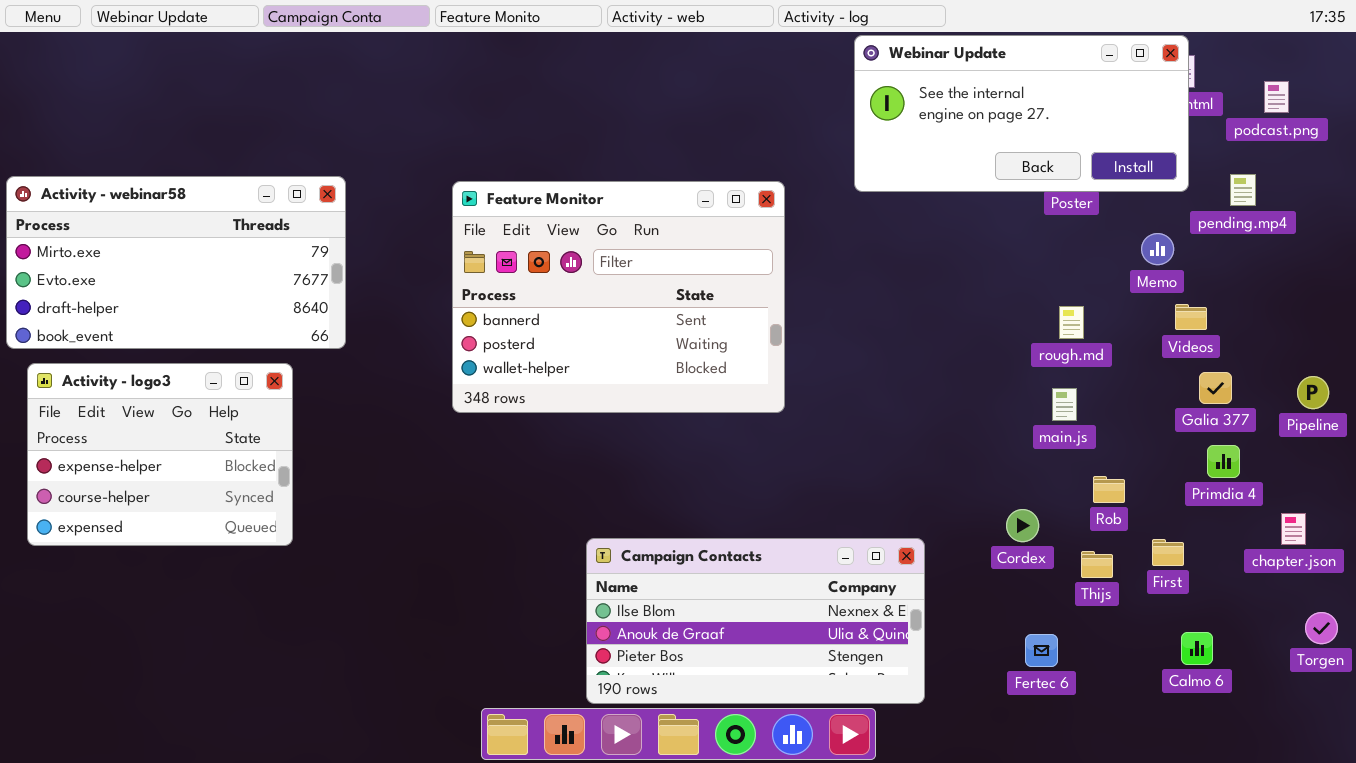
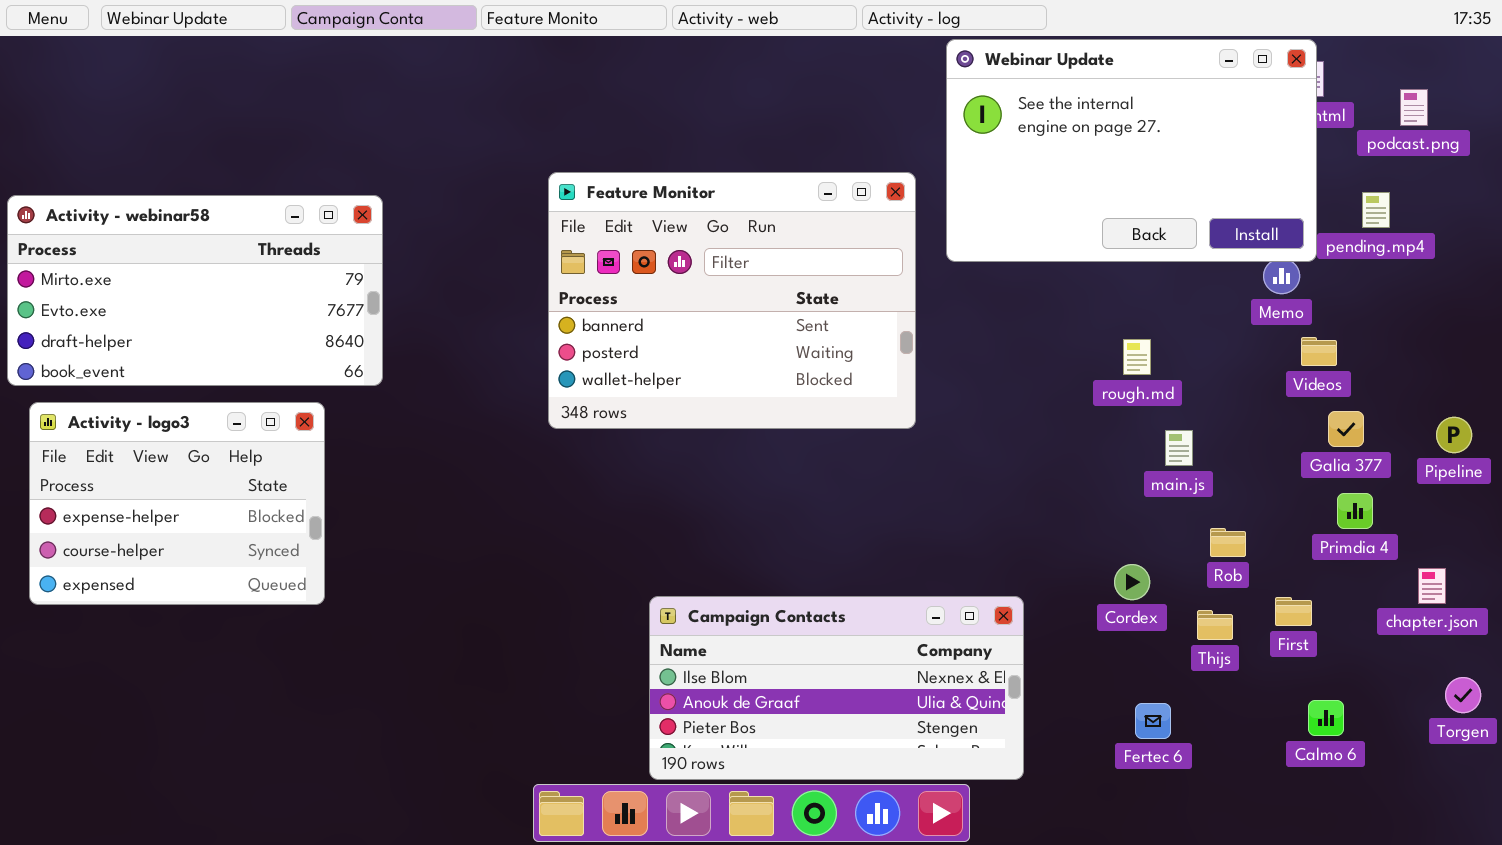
Webinar Update: [854,35,1189,192] -> [946,39,1317,262], resized
Feature Monitor: [452,181,785,413] -> [548,172,916,429], moved
rough.md: [1059,306,1084,339] -> [1123,339,1151,375], moved

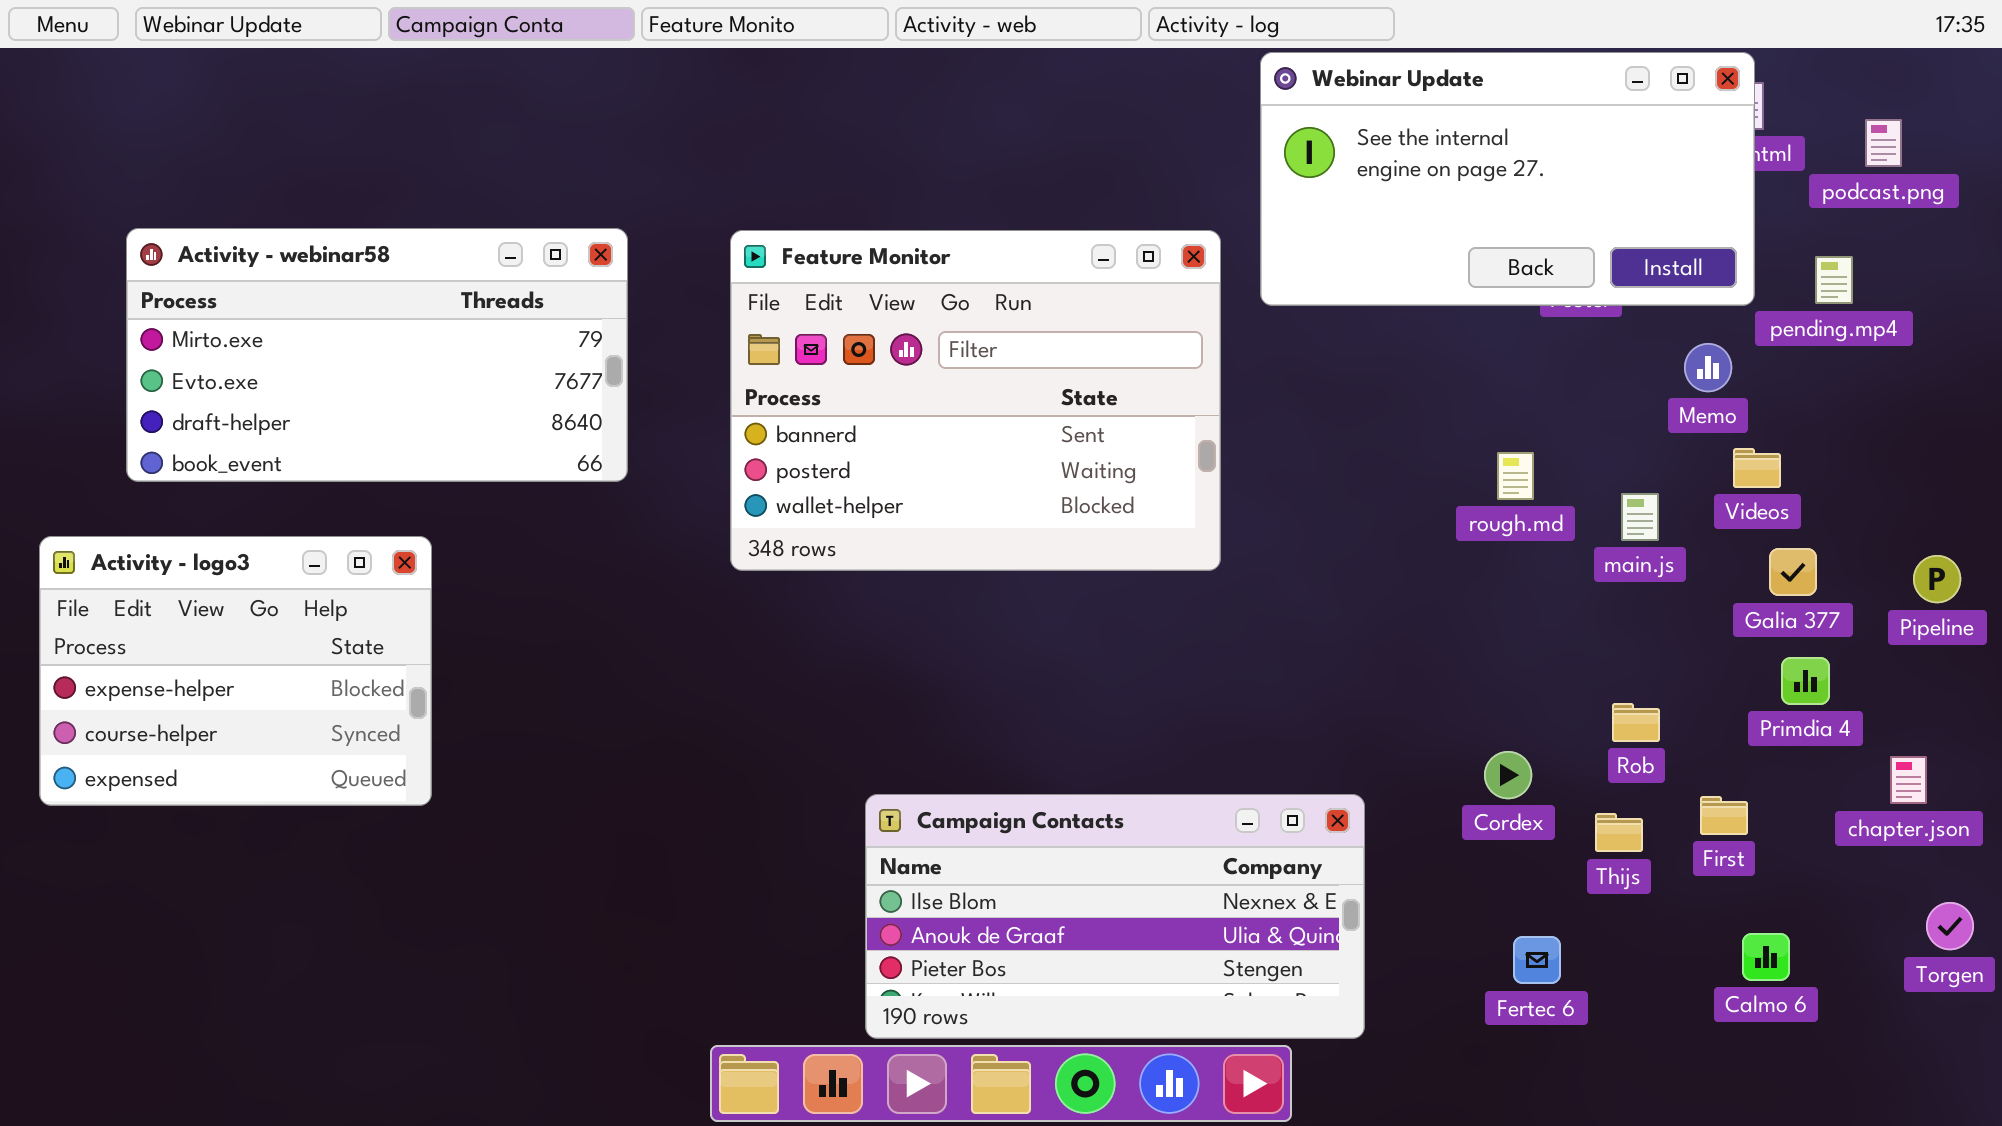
Webinar Update: [946,39,1317,262] -> [1260,52,1755,306], resized
Activity - webinar58: [7,195,383,386] -> [126,228,628,482], moved
main.js: [1165,430,1193,466] -> [1621,493,1659,541], moved

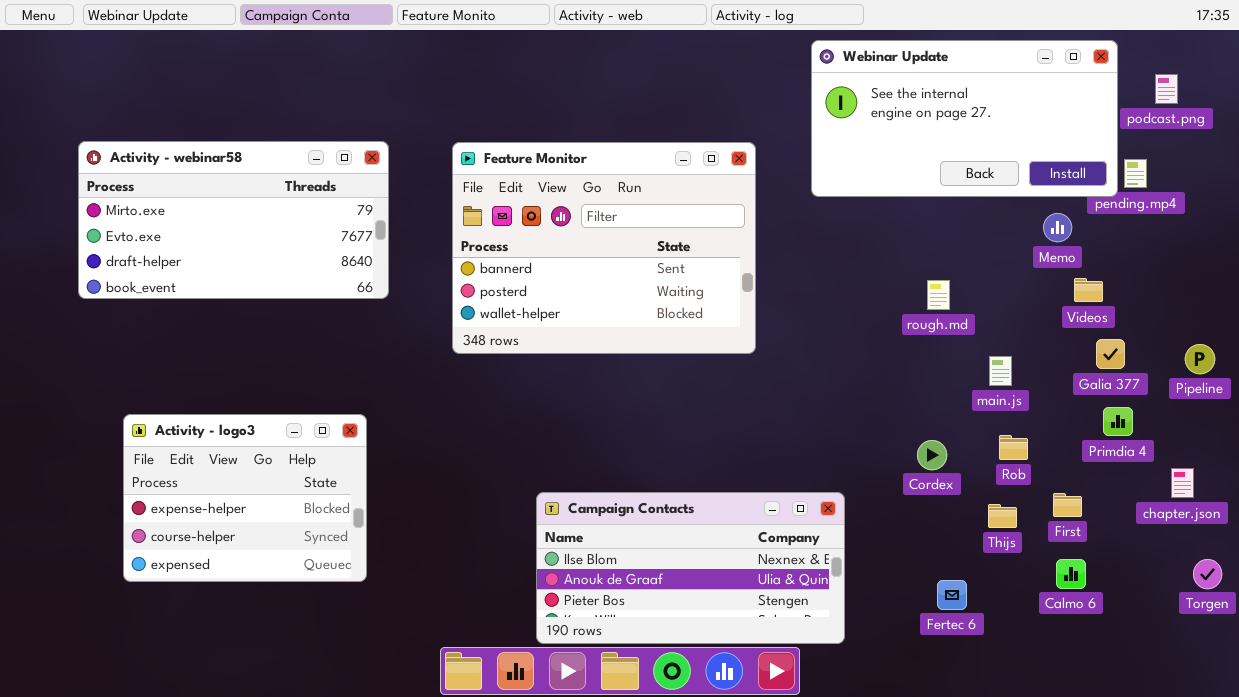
Webinar Update: [1260,52,1755,306] -> [811,40,1118,197], moved
main.js: [1621,493,1659,541] -> [989,356,1012,386], moved
Activity - logo3: [39,536,432,806] -> [123,414,367,582], moved
Cordex: [1484,751,1532,799] -> [917,440,947,470], moved
Calmo 6: [1742,933,1790,981] -> [1056,559,1086,589], moved

